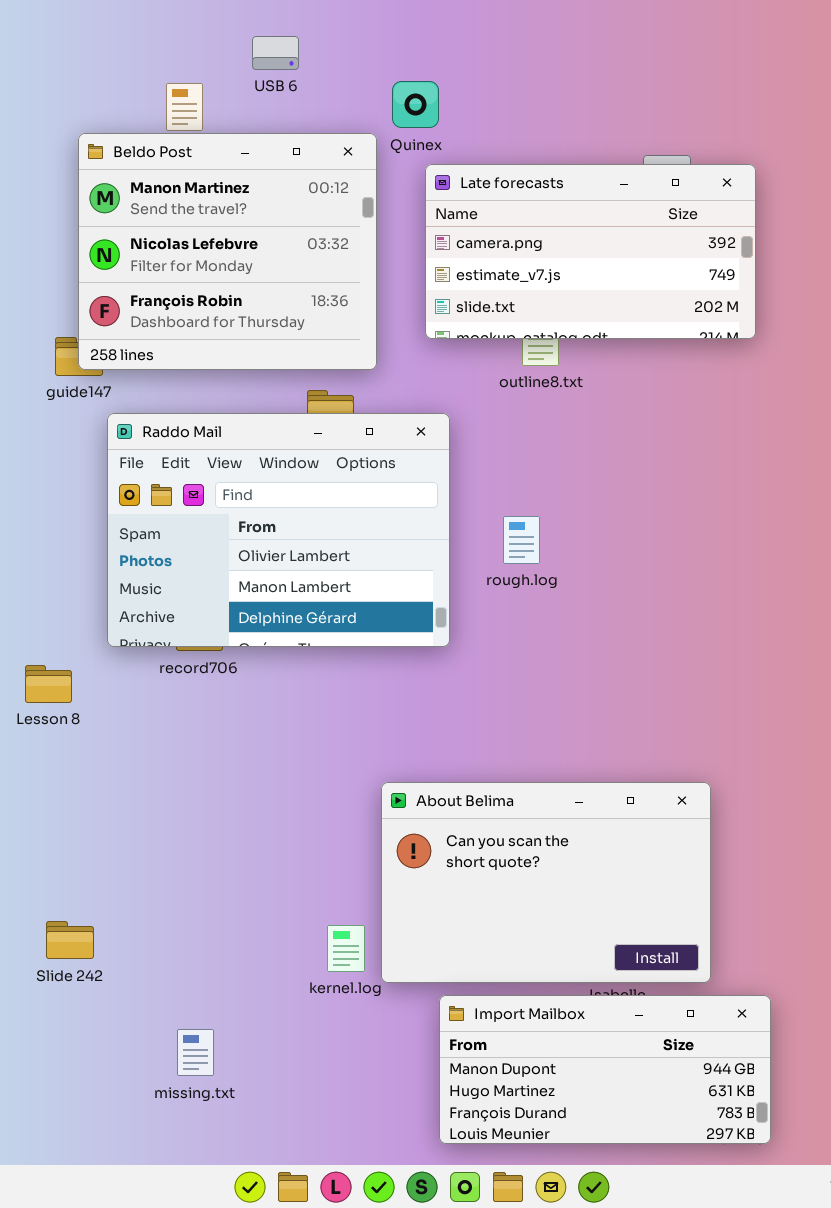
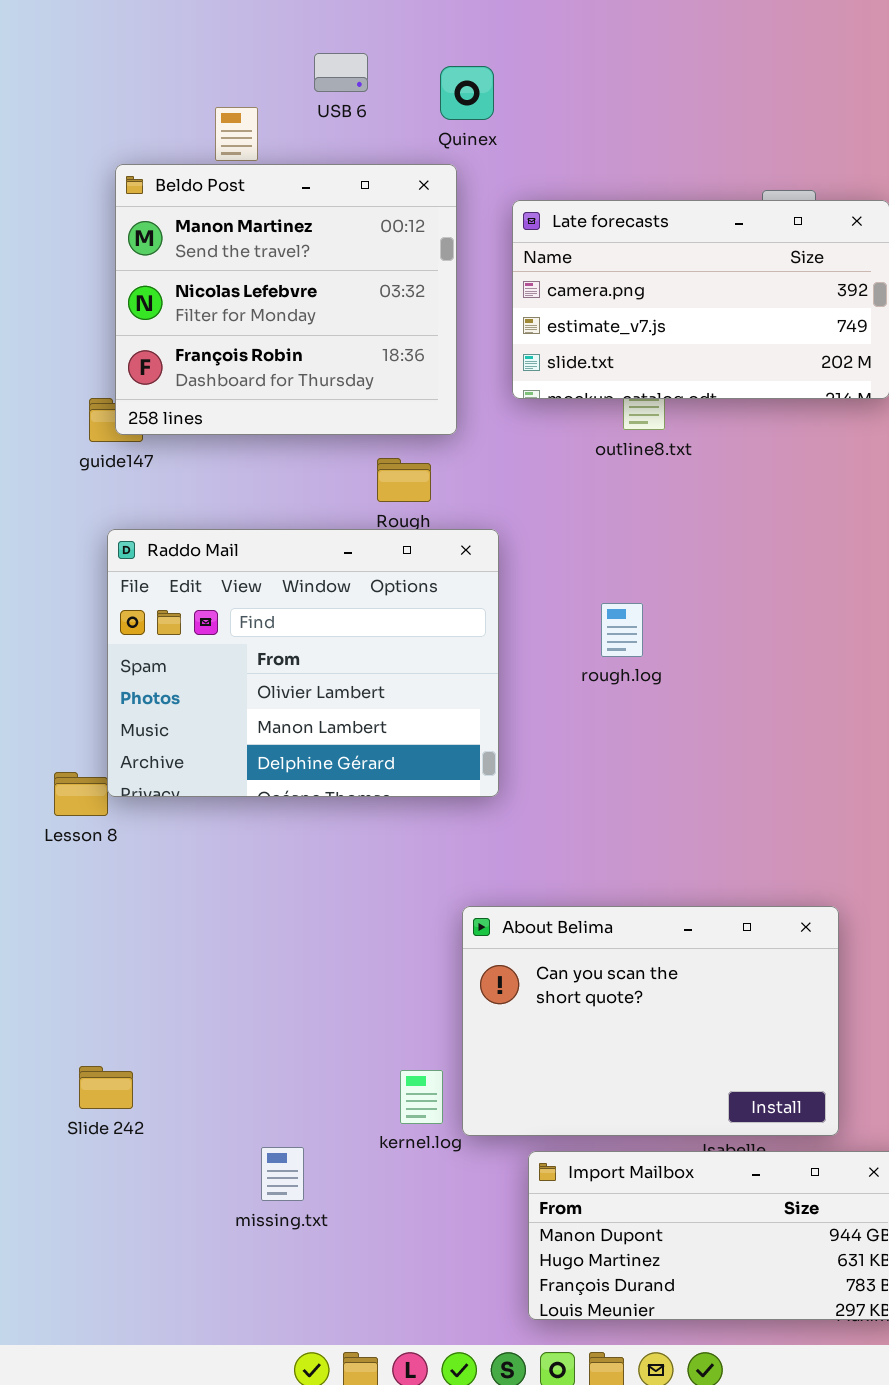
Quinex: [392,81,439,128] -> [440,66,494,120], moved
Raddo Mail: [107,413,450,647] -> [107,529,499,797], moved
missing.txt: [177,1029,214,1076] -> [261,1147,304,1201], moved

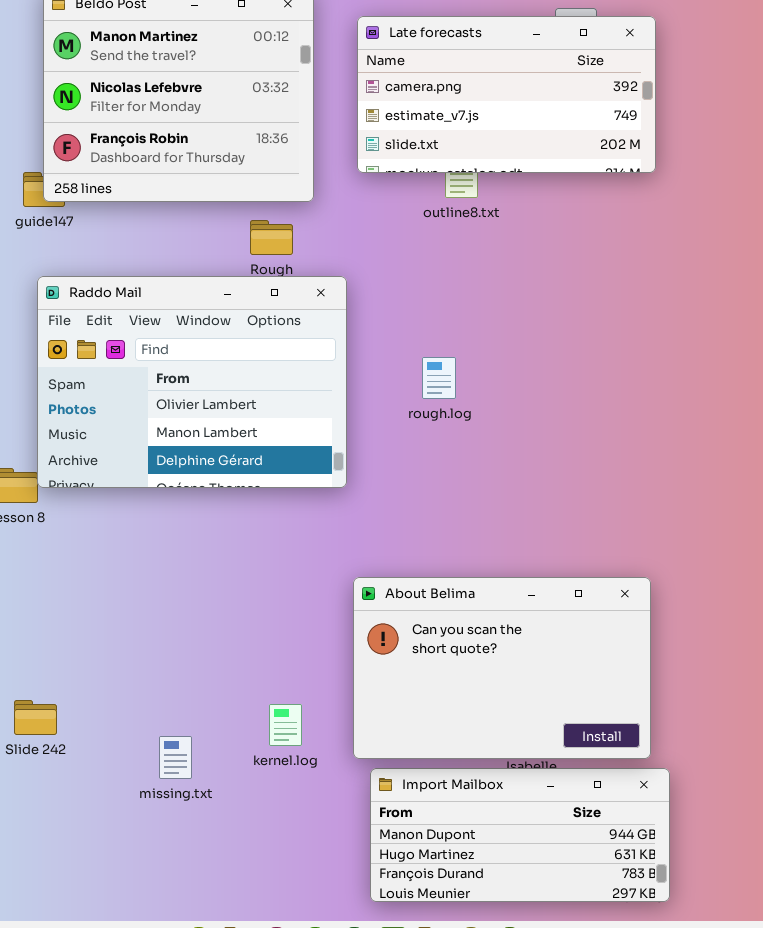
rough.log: [601,603,643,657] -> [422,357,456,399], moved
About Belima: [462,906,839,1136] -> [353,577,651,759], moved
missing.txt: [261,1147,304,1201] -> [159,736,192,779], moved

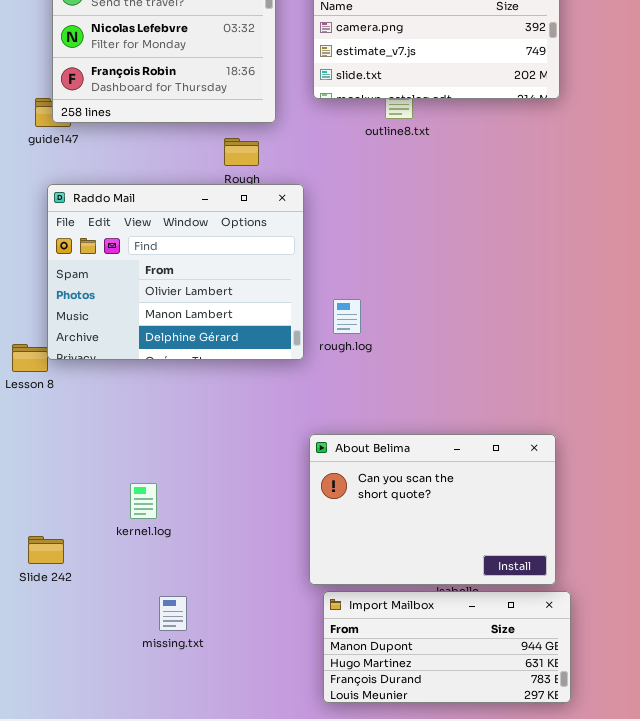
rough.log: [422,357,456,399] -> [333,299,361,334], moved
kernel.log: [269,704,302,746] -> [130,483,157,519], moved
missing.txt: [159,736,192,779] -> [159,596,187,631], moved

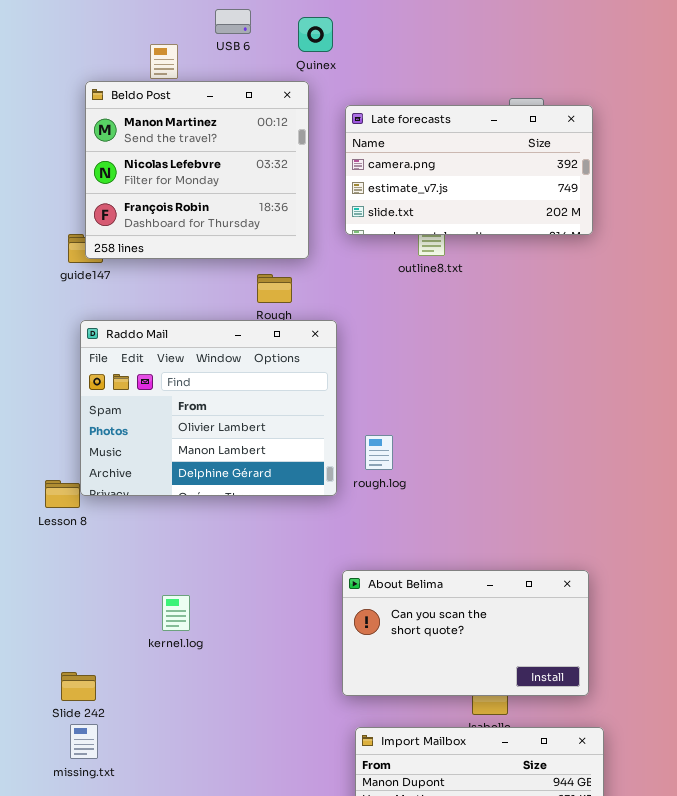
About Belima: [309,434,556,585] -> [342,570,589,696], resized
kernel.log: [130,483,157,519] -> [162,595,190,631], moved
missing.txt: [159,596,187,631] -> [70,724,98,759], moved

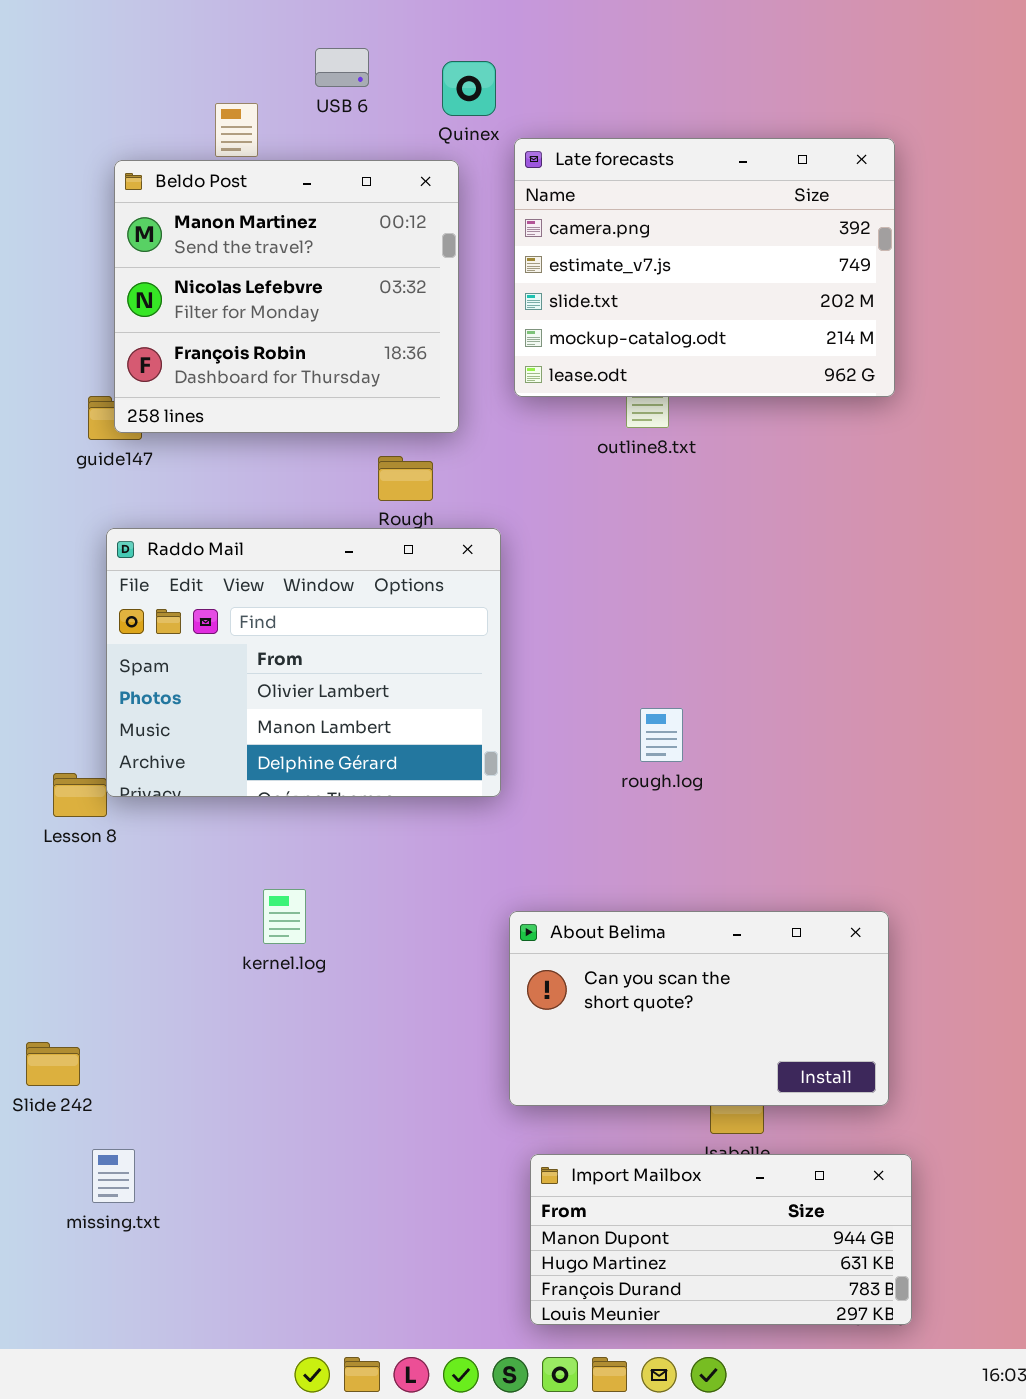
Late forecasts: [345,105,593,235] -> [514,138,895,397], resized
rough.log: [365,435,393,470] -> [640,708,683,762], moved
kernel.log: [162,595,190,631] -> [263,889,306,944], moved
Slide 242: [61,672,96,701] -> [26,1042,80,1086], moved

